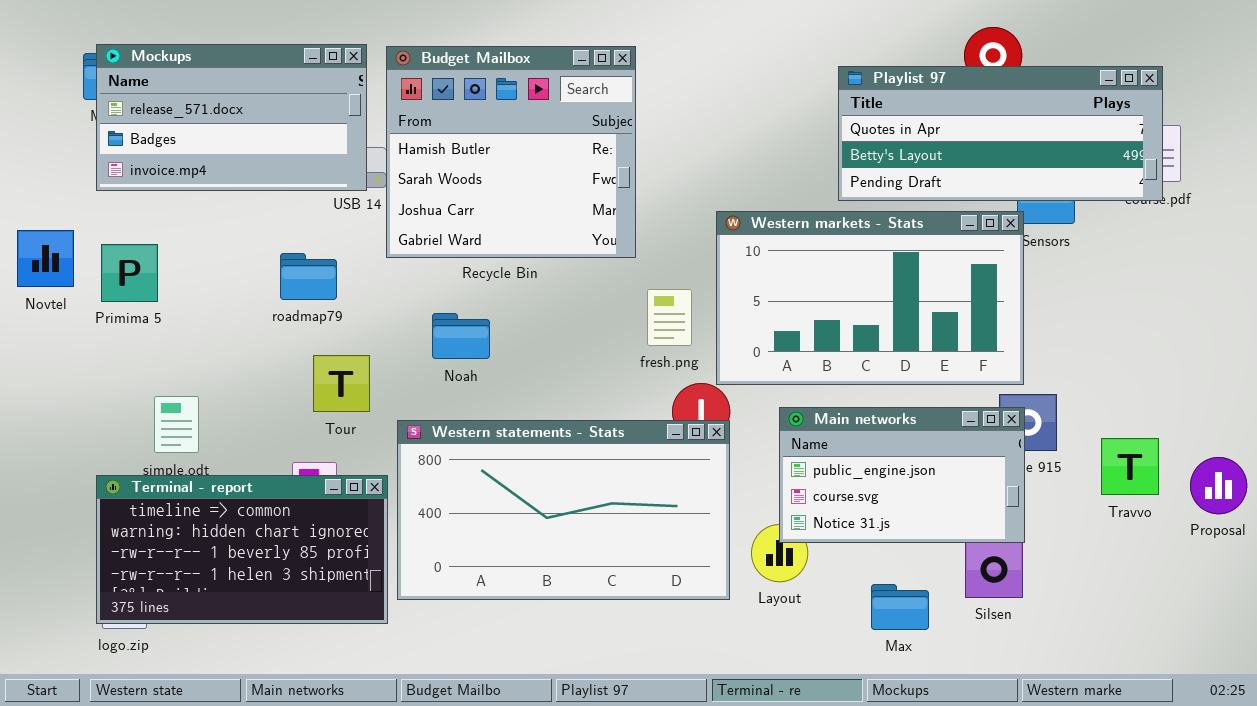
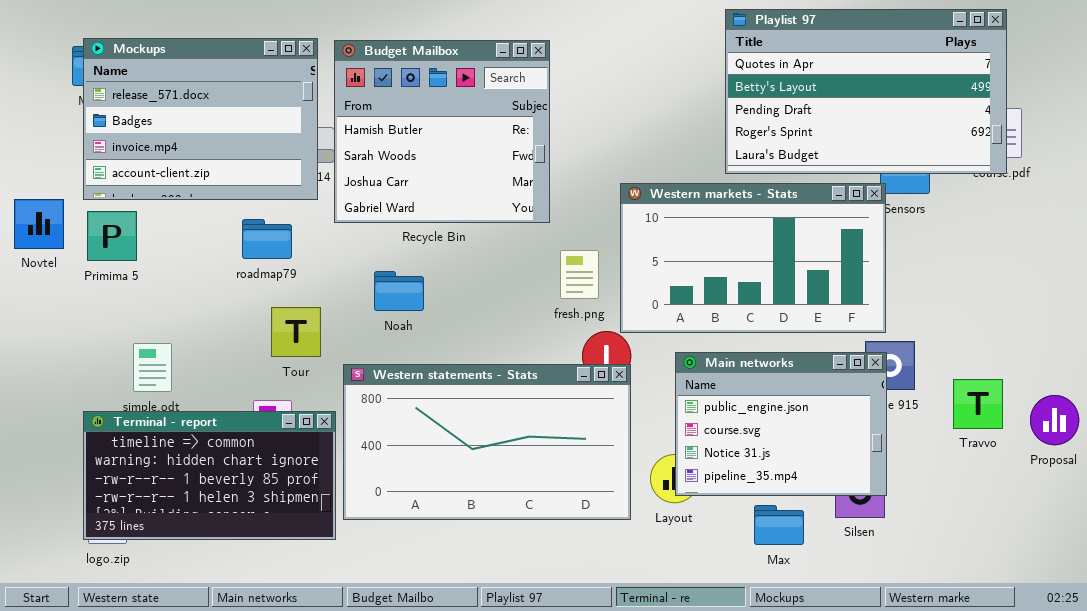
Mockups: [96,44,367,191] -> [83,38,318,200], resized
Playlist 97: [838,66,1163,201] -> [725,9,1007,174], resized
Main networks: [779,407,1025,543] -> [675,352,887,496], resized

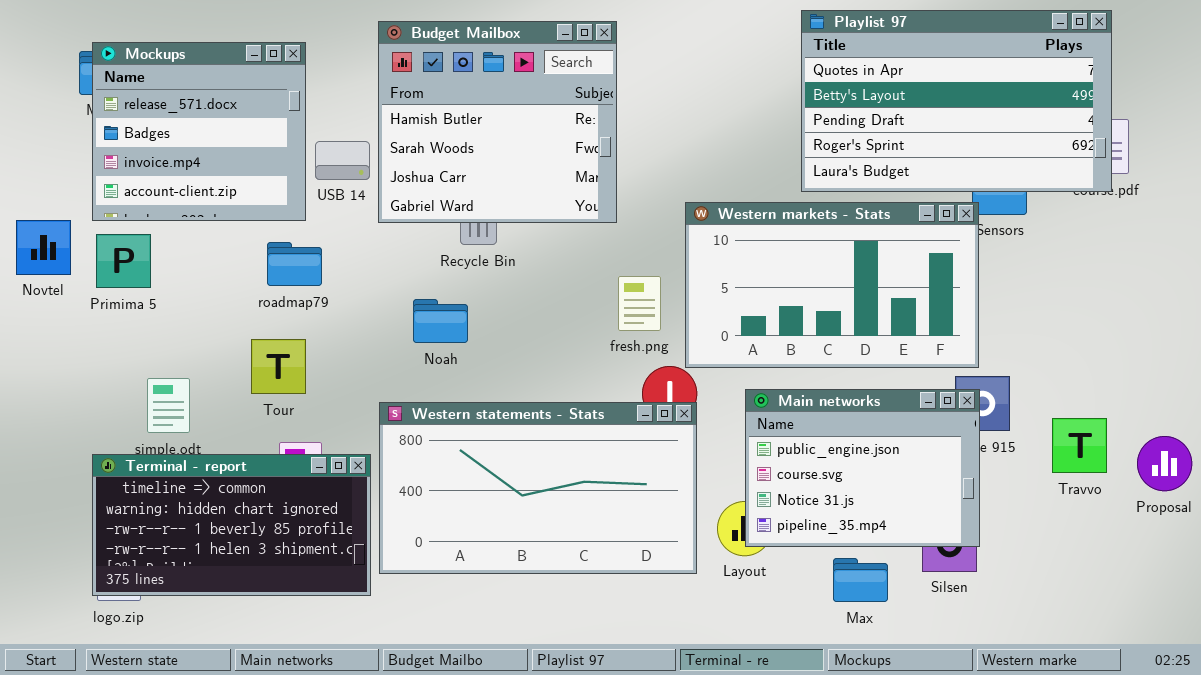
Mockups: [83,38,318,200] -> [92,42,306,221], resized
Budget Mailbox: [334,40,550,223] -> [378,21,617,223], moved
Tour: [271,307,321,357] -> [251,339,306,394], moved

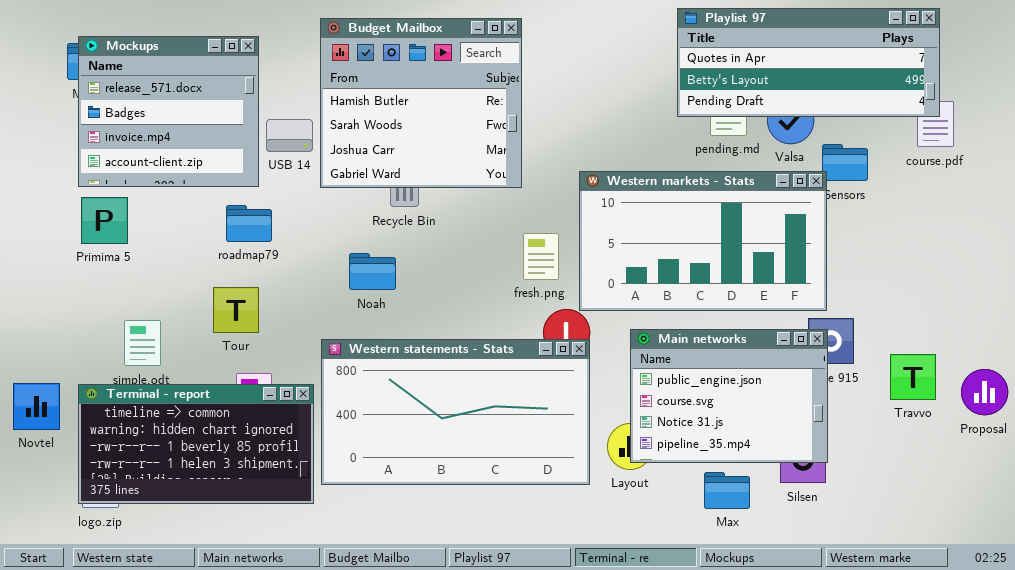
Playlist 97: [801,10,1112,192] -> [677,8,940,117], resized
Novtel: [16,220,71,275] -> [13,383,60,430], moved

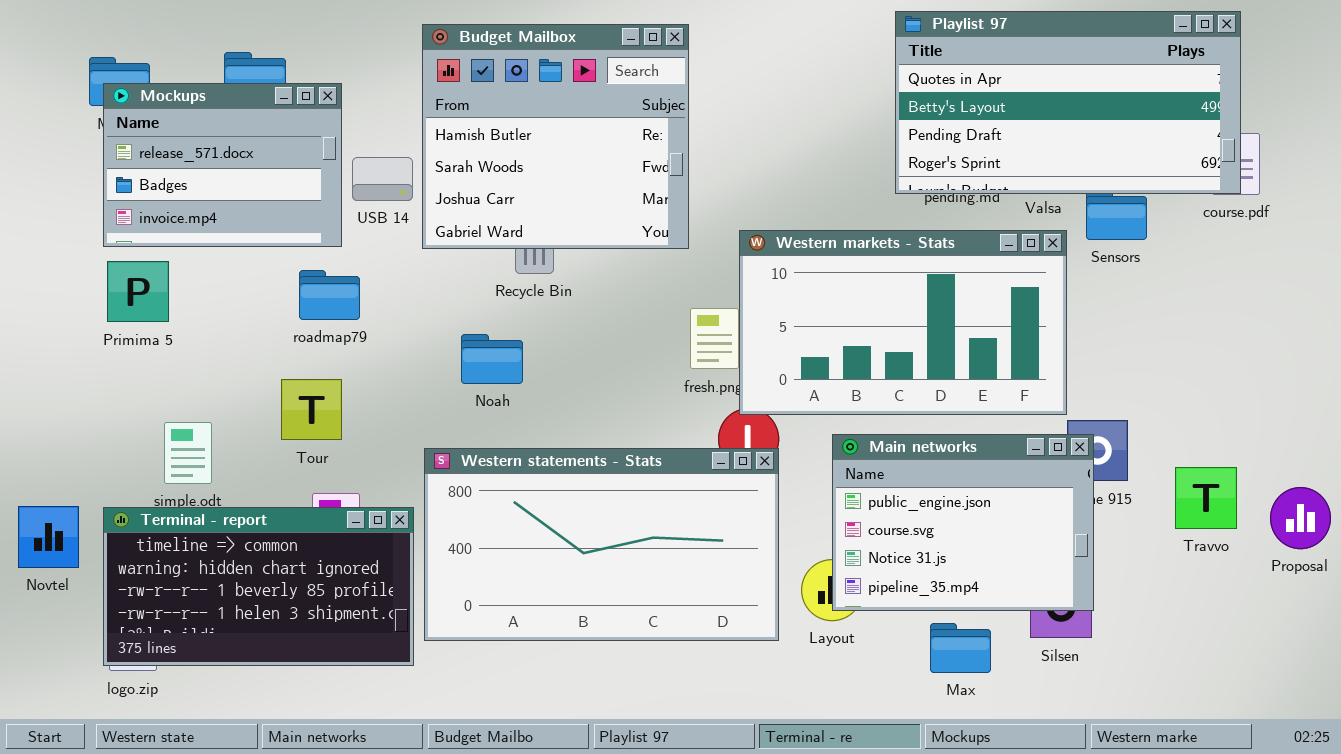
Playlist 97: [677,8,940,117] -> [895,11,1241,194], resized
Mockups: [78,36,259,187] -> [103,83,342,247], resized
Western markets - Stats: [579,171,827,311] -> [739,230,1067,415], moved

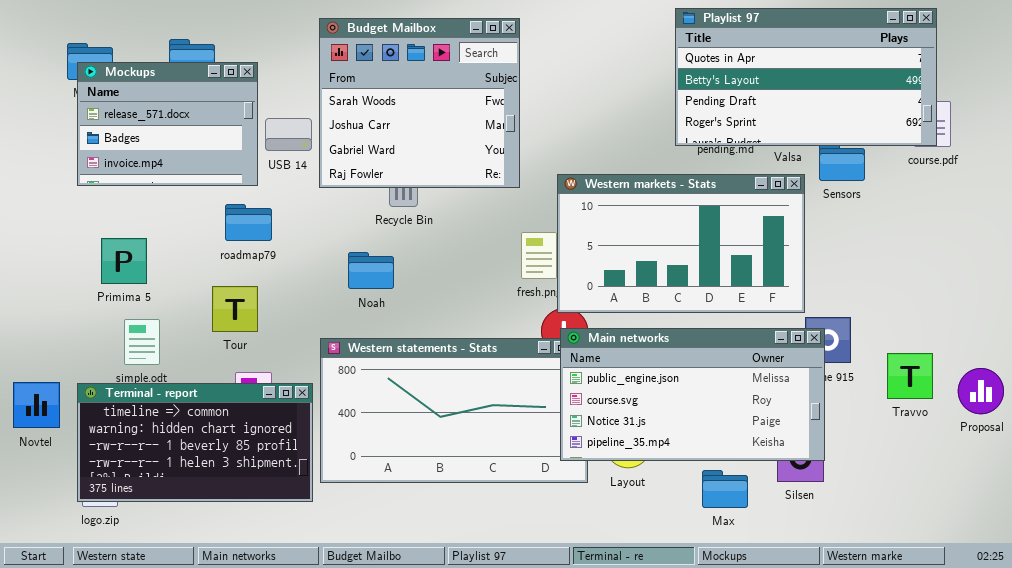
Budget Mailbox: [422,24,689,249] -> [319,18,520,188], scrolled down 1 row
Primima 5: [107,261,169,322] -> [101,238,147,284], moved
Main networks: [832,434,1094,611] -> [560,328,825,461], resized

